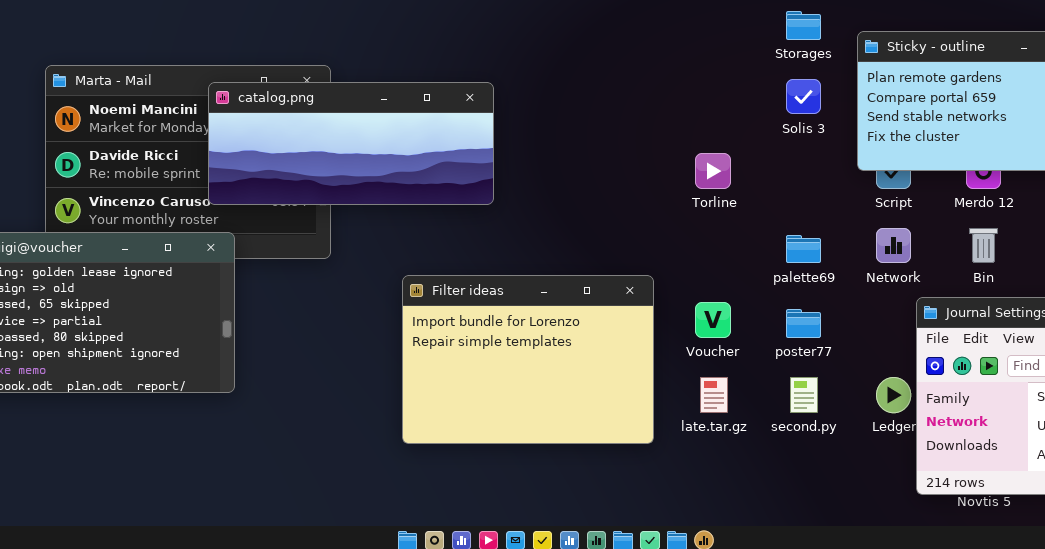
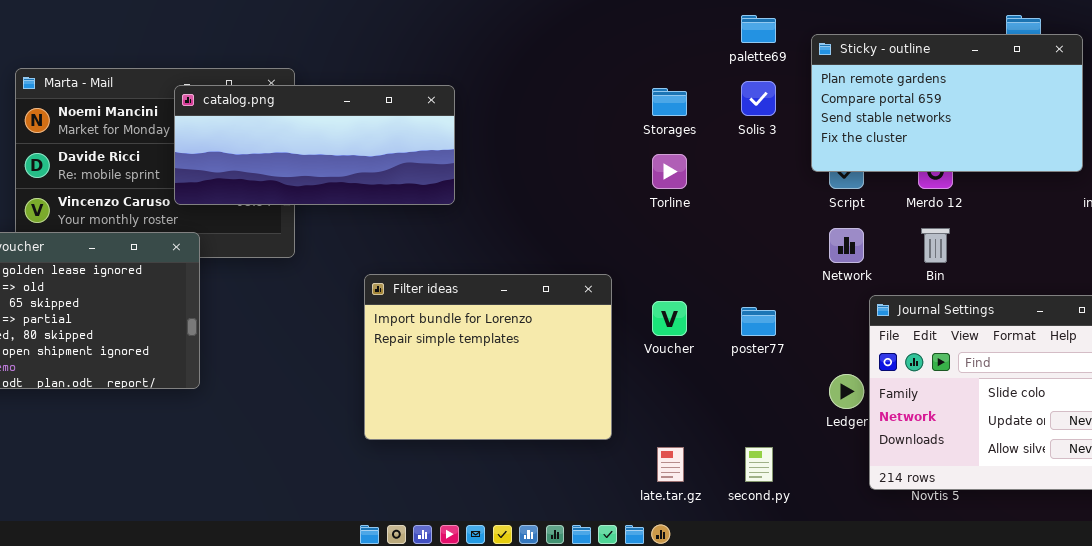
Storages: [786,11,821,40] -> [652,88,687,116], moved
palette69: [786,235,821,263] -> [741,15,776,43], moved
late.tar.gz: [700,377,728,413] -> [657,447,684,482], moved
second.py: [790,377,818,413] -> [745,447,773,482], moved

